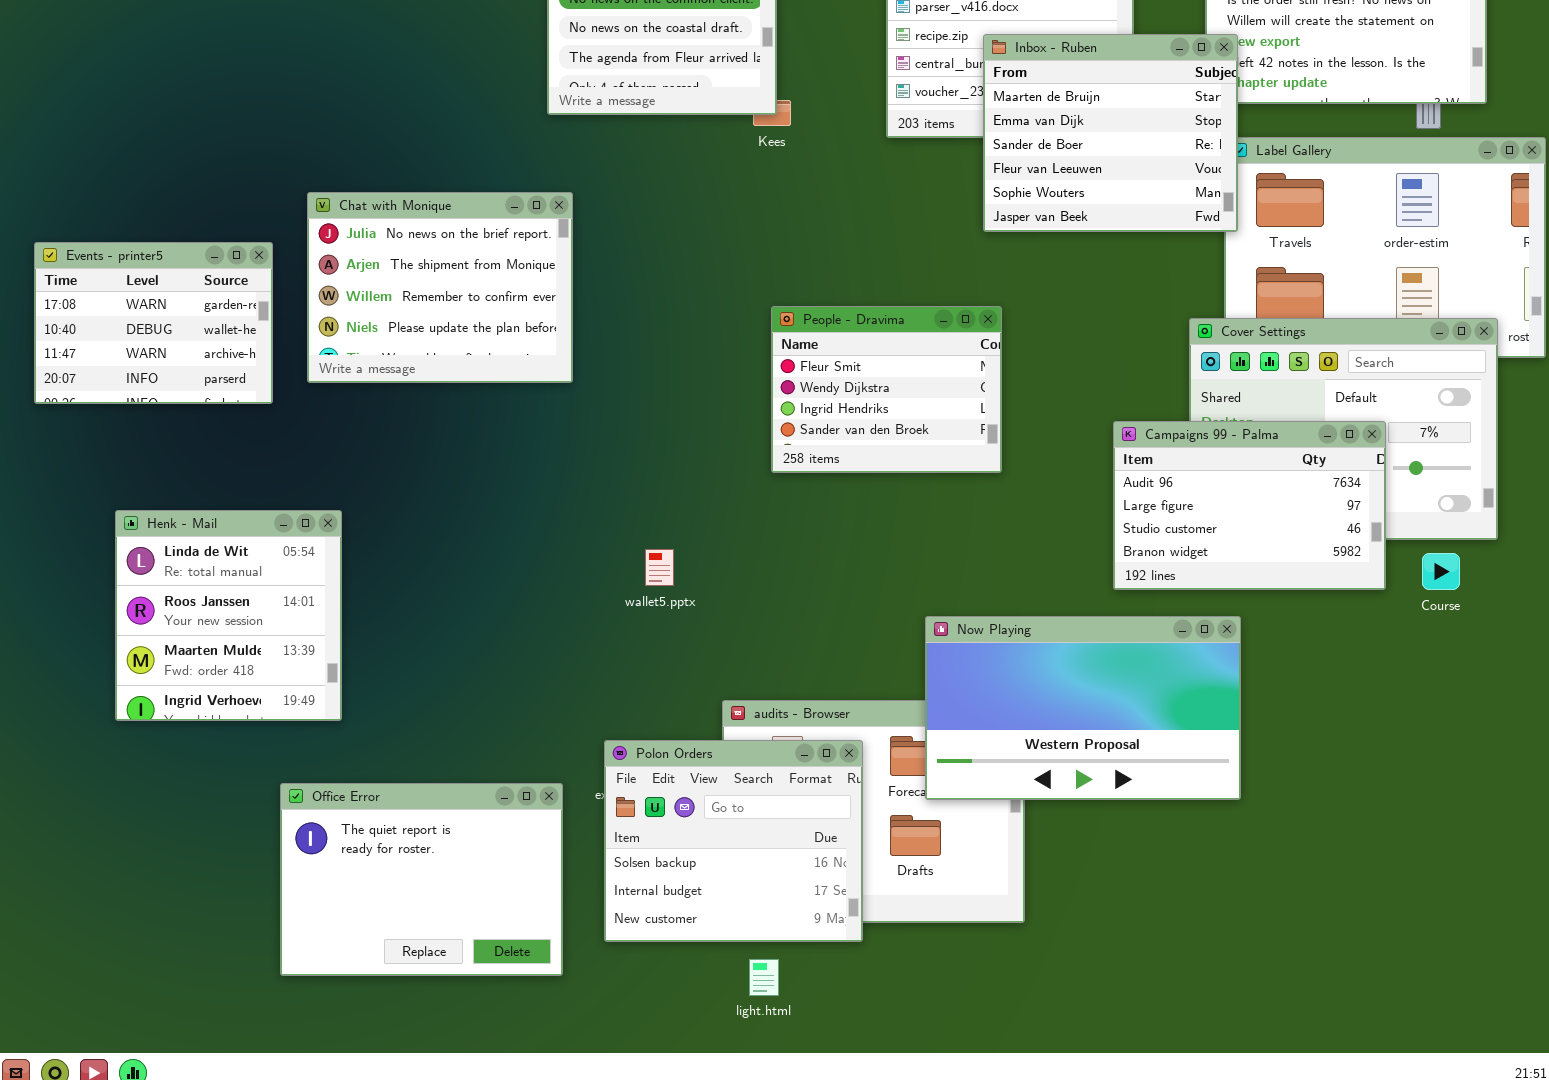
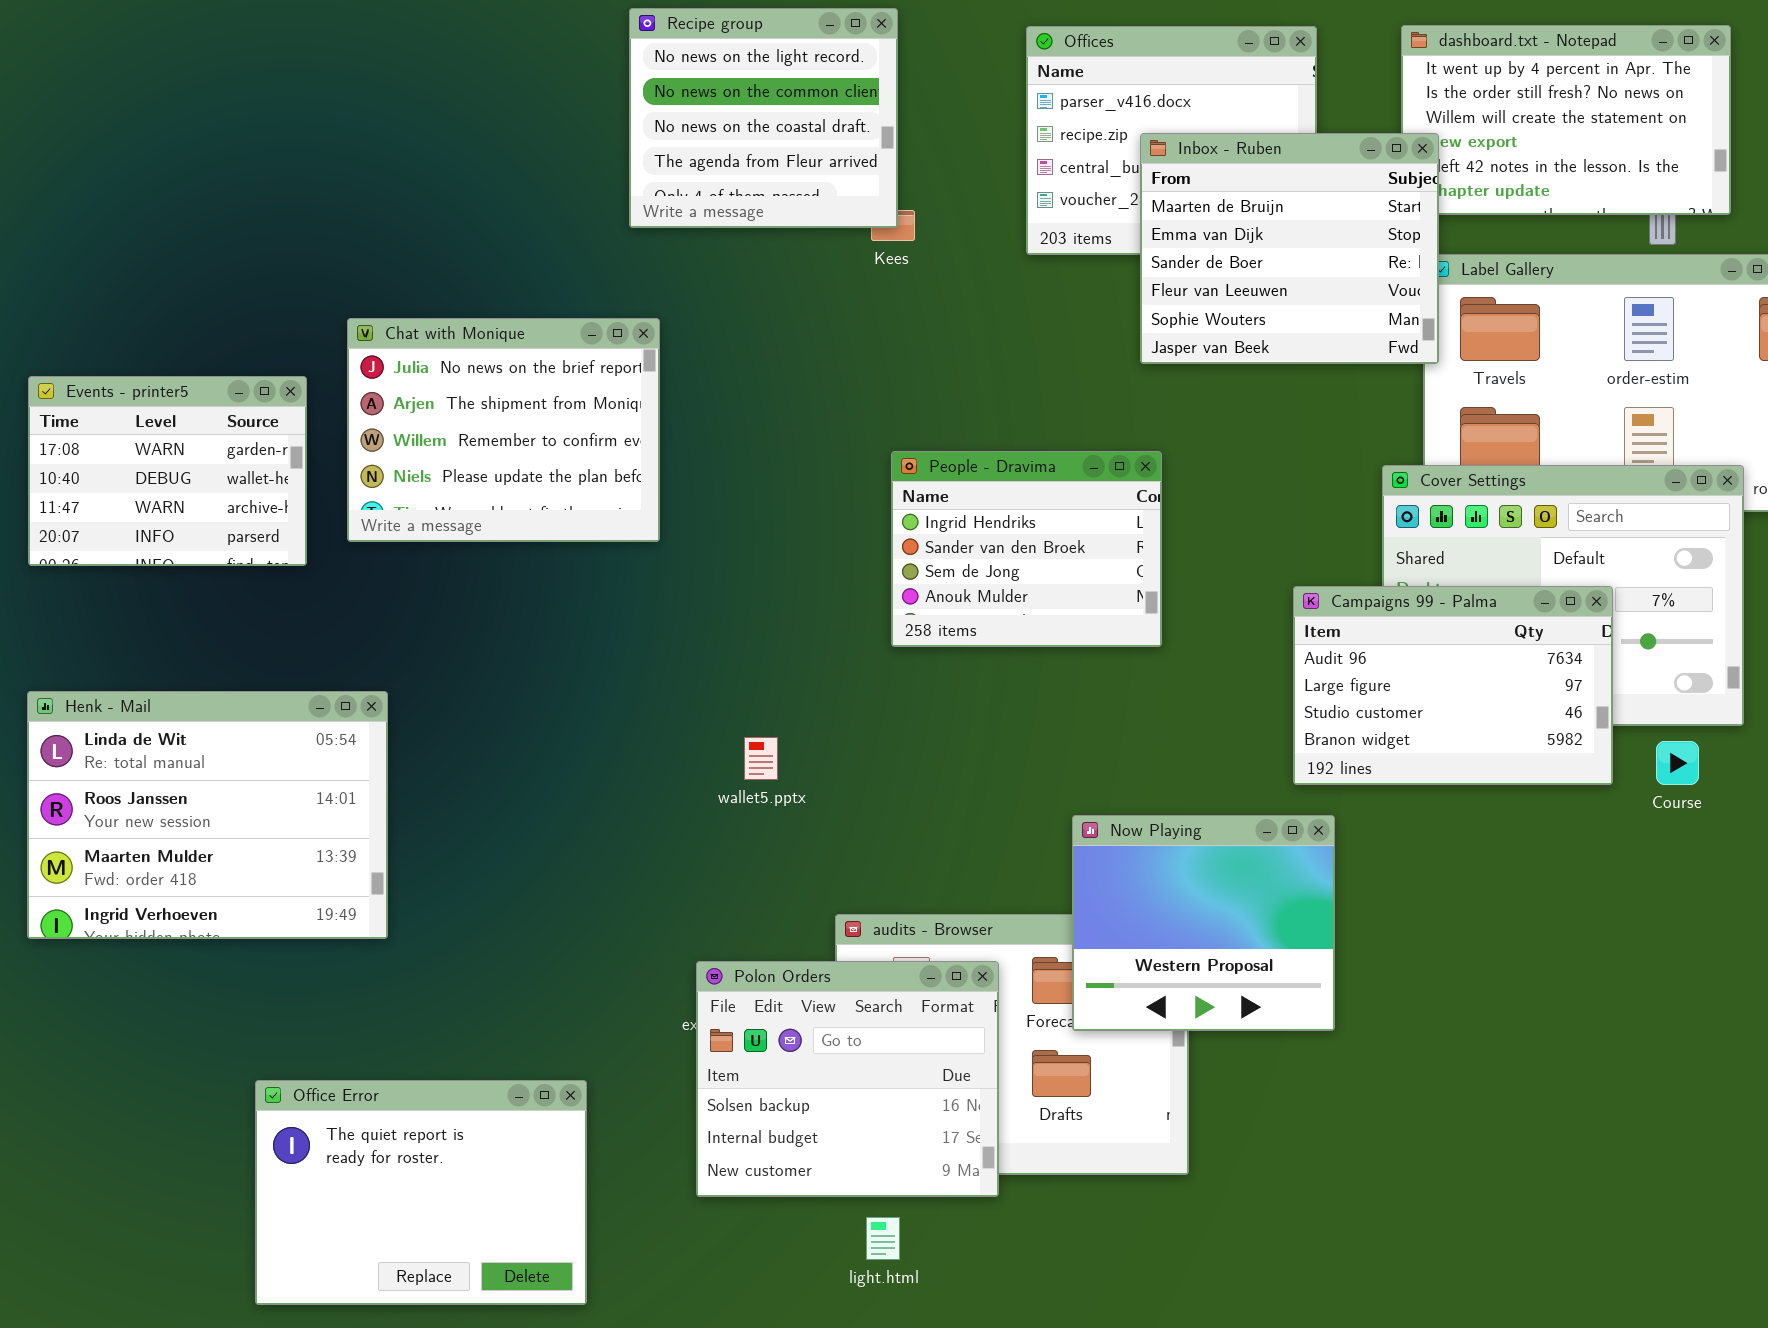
People - Dravima: [771,306,1002,473] -> [891,451,1162,647], scrolled down 2 rows
Henk - Mail: [115,510,342,721] -> [27,691,388,939], resized
Now Playing: [925,616,1241,800] -> [1072,815,1335,1031], resized
Office Error: [280,783,563,976] -> [255,1080,587,1305], moved

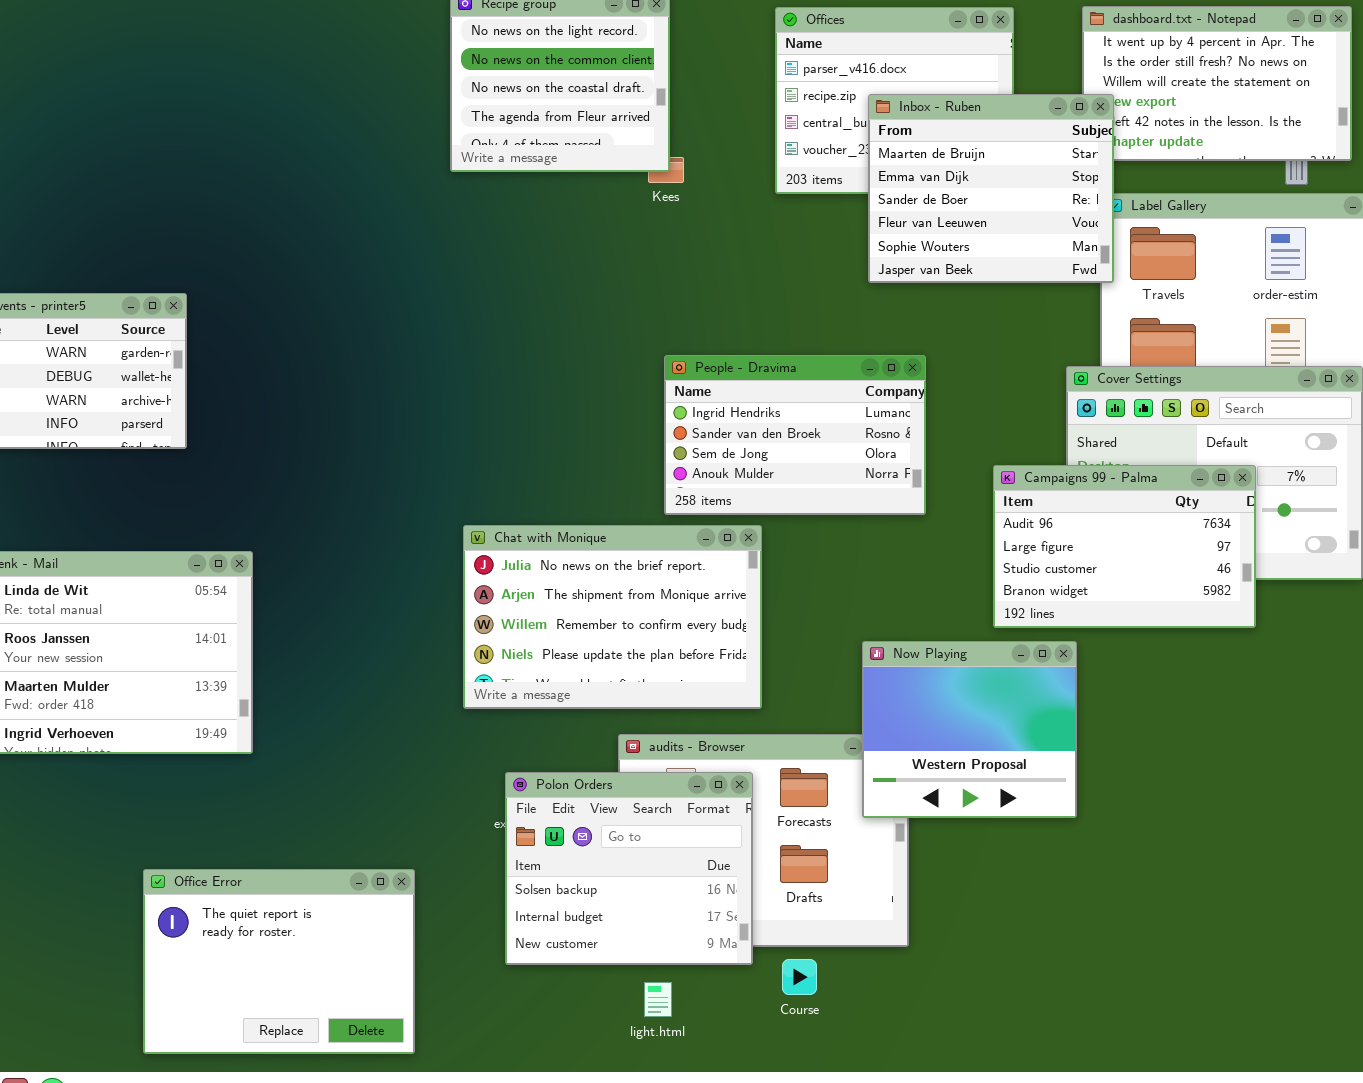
Chat with Monique: [347,318,660,542] -> [463,525,762,709], moved, resized
People - Dravima: [891,451,1162,647] -> [664,355,926,515], resized
Course: [1656,741,1699,785] -> [782,959,817,995], moved
Now Playing: [1072,815,1335,1031] -> [862,641,1077,818], moved

